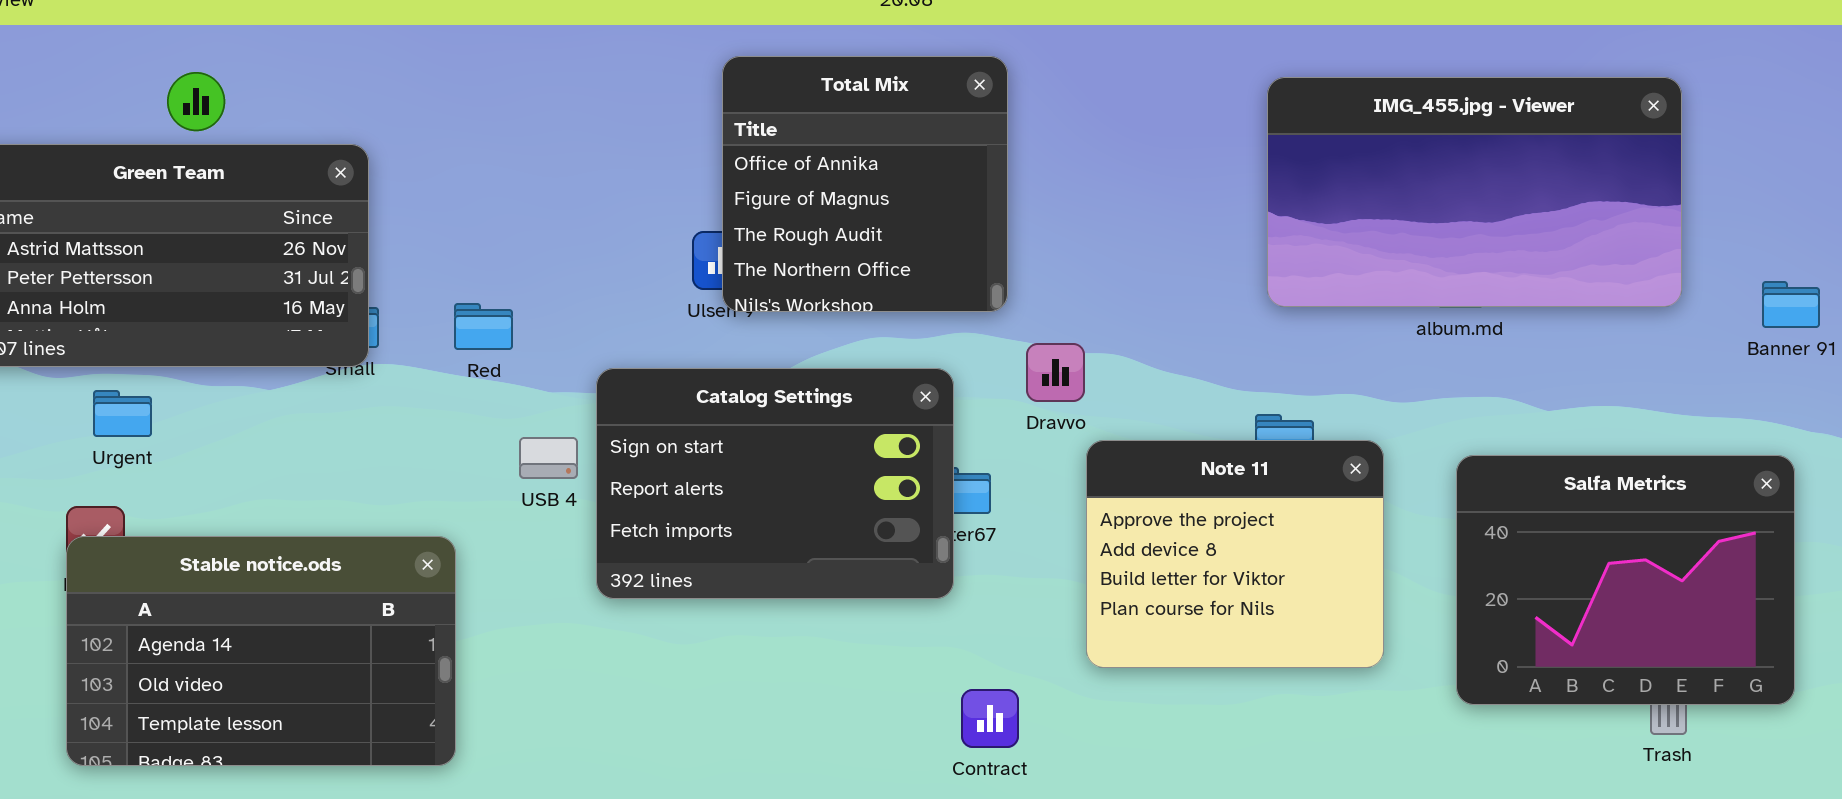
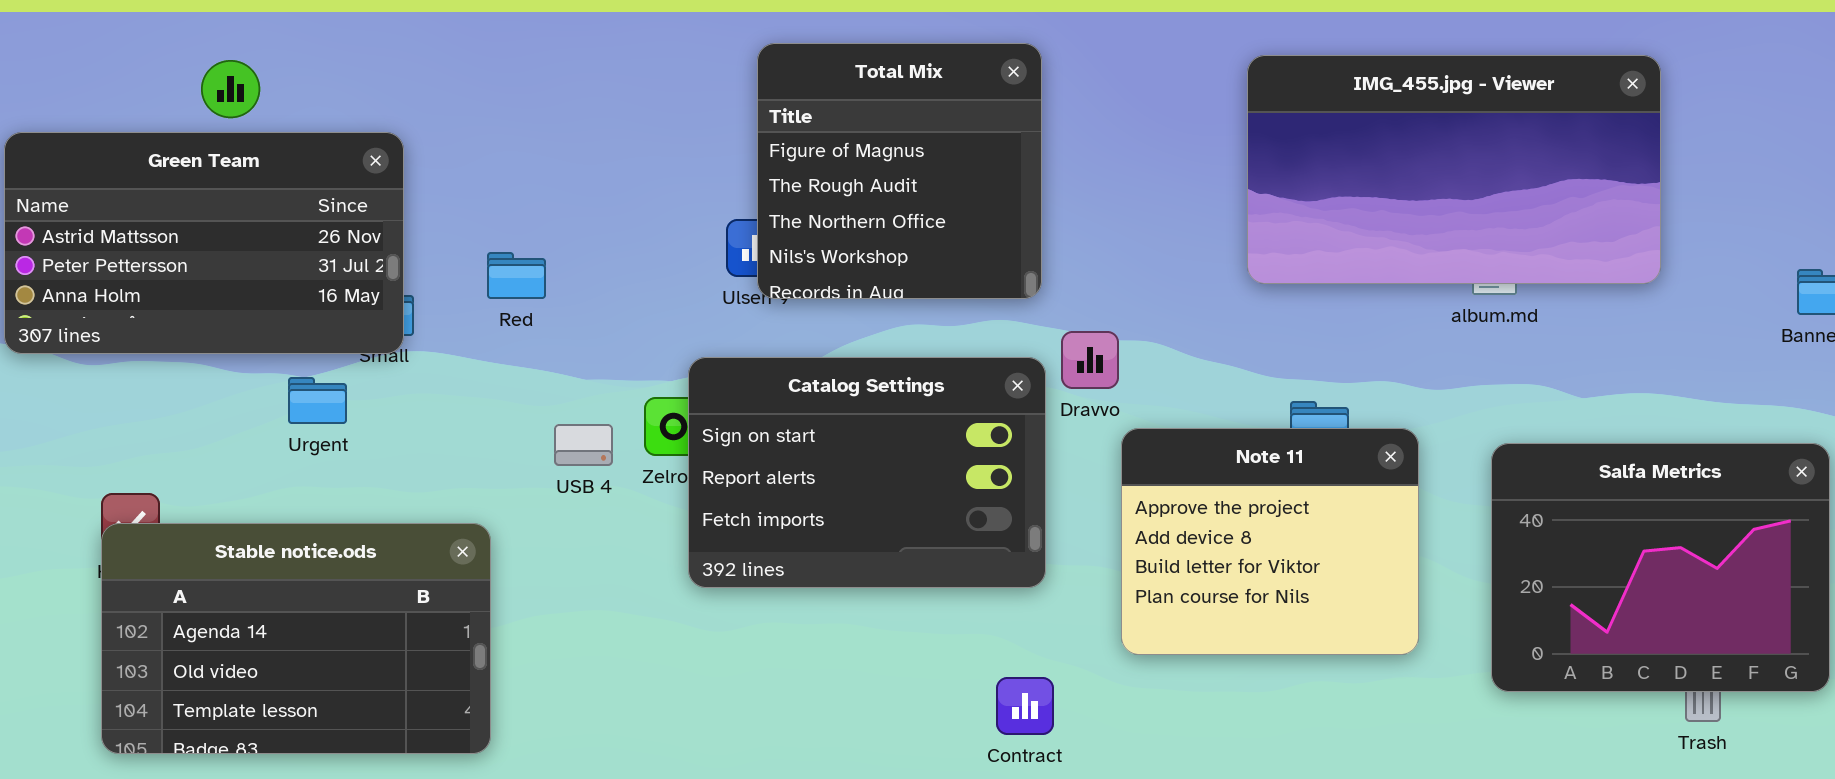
Total Mix: [722,56,1008,312] -> [757,43,1042,299], scrolled down 1 row
IMG_455.jpg - Viewer: [1267,77,1682,307] -> [1247,55,1661,284], moved
Red: [454,303,513,350] -> [487,252,546,299], moved
Catalog Settings: [596,368,954,599] -> [688,357,1046,588], moved
Urgent: [93,390,152,437] -> [288,377,347,424], moved

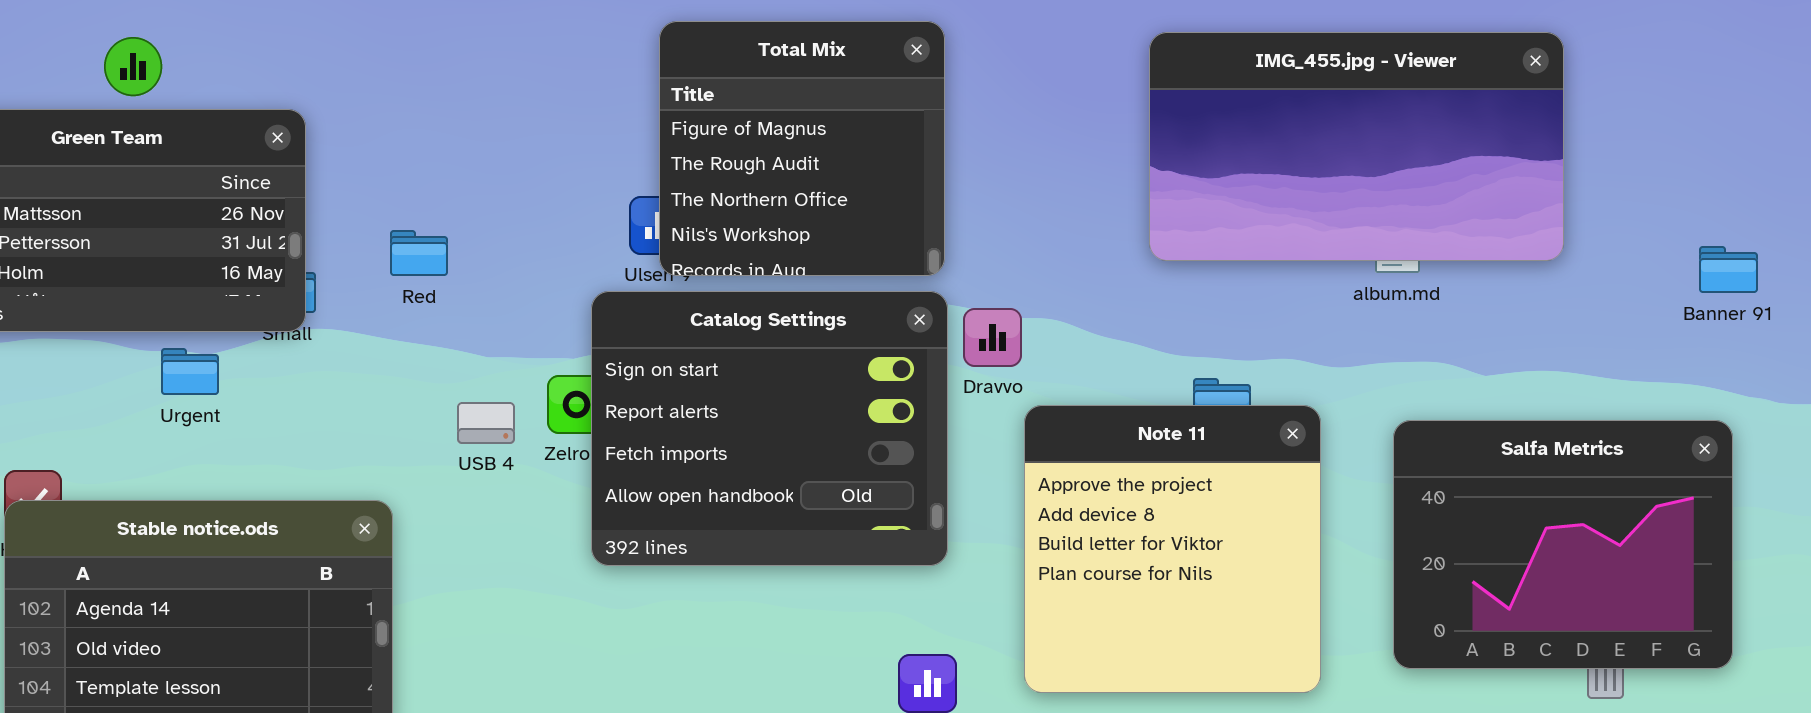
Catalog Settings: [688,357,1046,588] -> [591,291,948,566], resized
Urgent: [288,377,347,424] -> [161,348,219,395], moved
Note 11: [1121,428,1419,655] -> [1024,405,1321,693], resized

